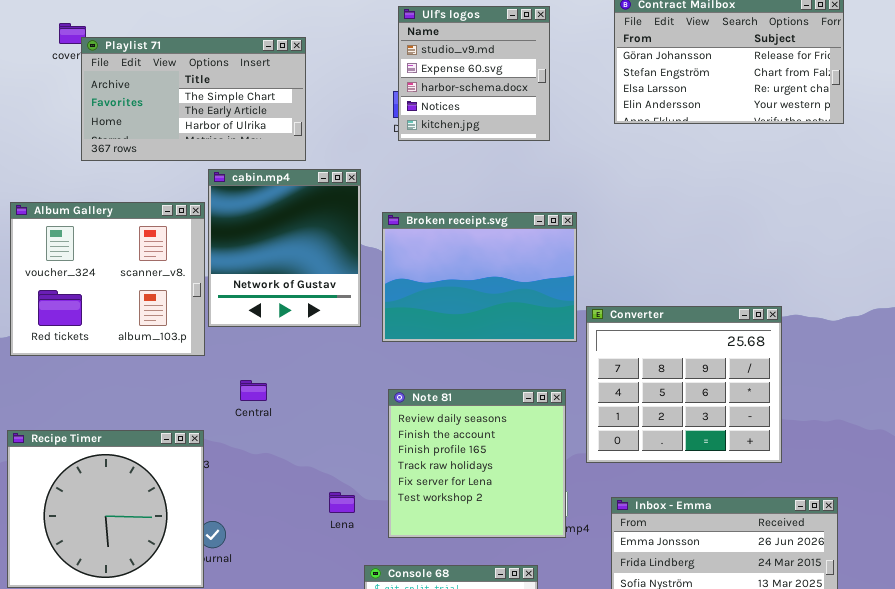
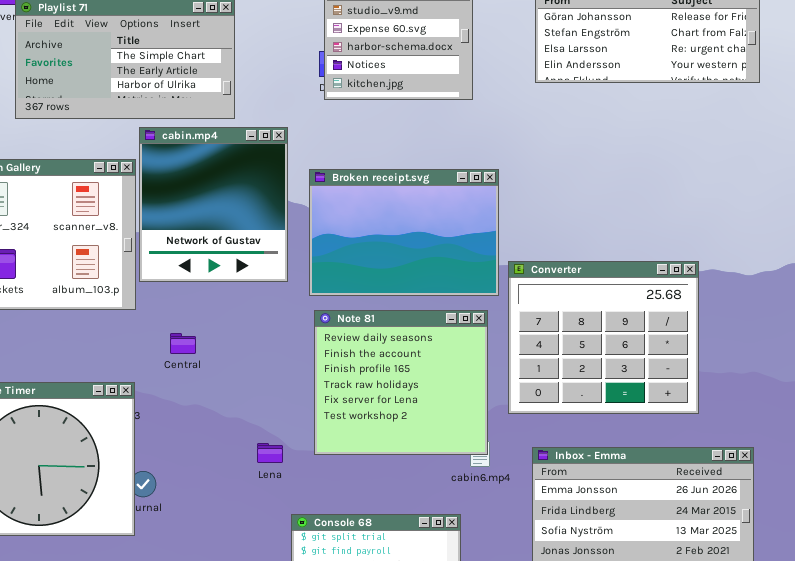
Note 81: [388,389,566,538] -> [314,310,488,455], moved

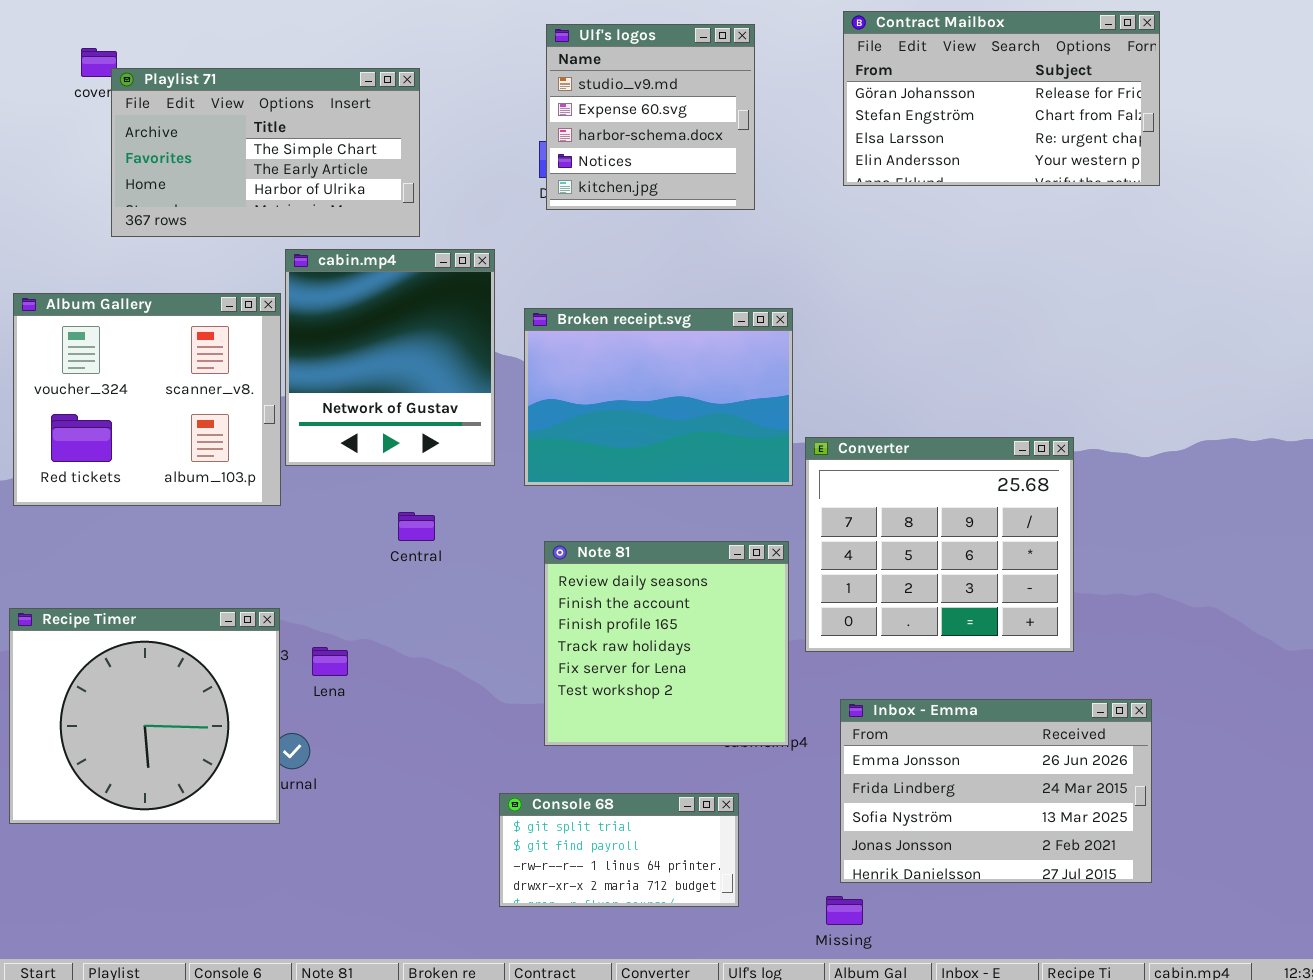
Note 81: [314,310,488,455] -> [544,541,789,746], moved
Central: [170,333,196,354] -> [398,512,435,541], moved
Lena: [257,443,283,463] -> [312,647,348,676], moved

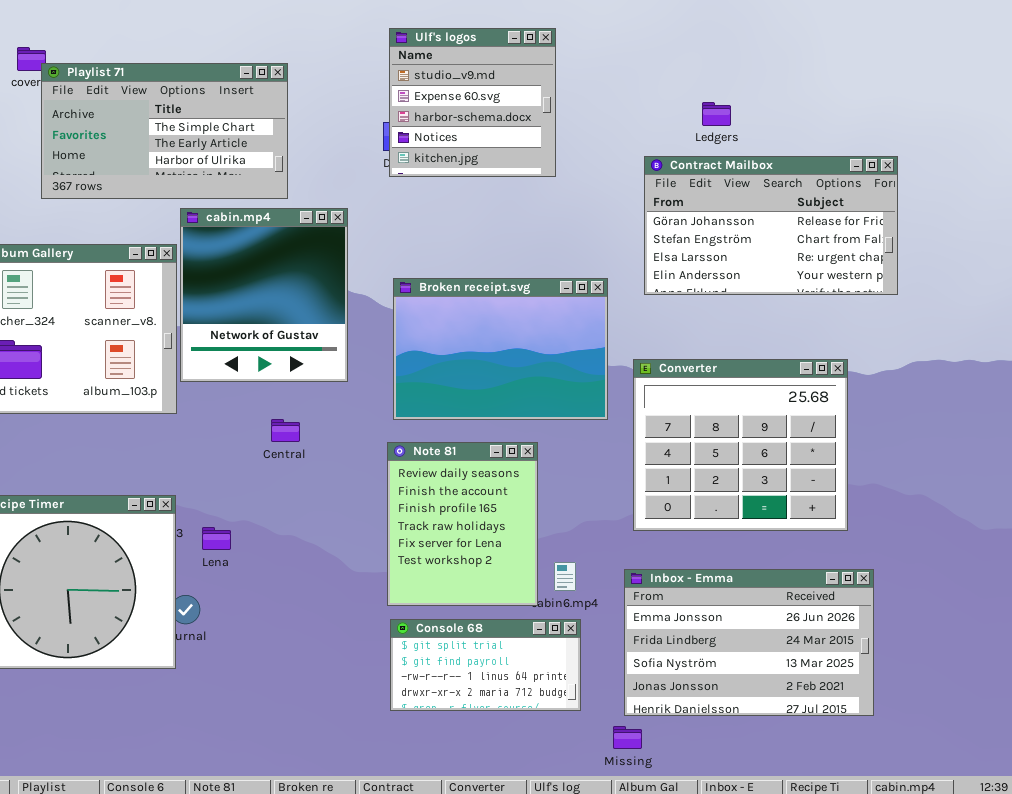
Contract Mailbox: [843,11,1160,186] -> [644,156,898,295], moved
Broken receipt.svg: [524,308,793,486] -> [393,278,608,420], moved
Converter: [805,437,1074,652] -> [633,359,848,531], moved
Note 81: [544,541,789,746] -> [387,442,538,606], resized
Console 68: [499,793,739,907] -> [390,619,581,711], moved

